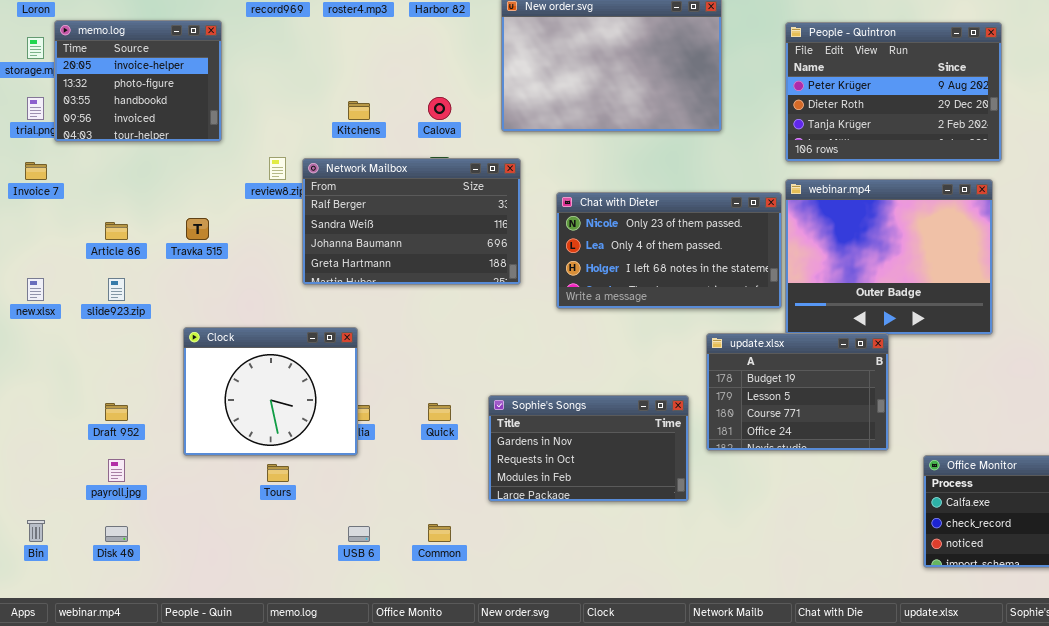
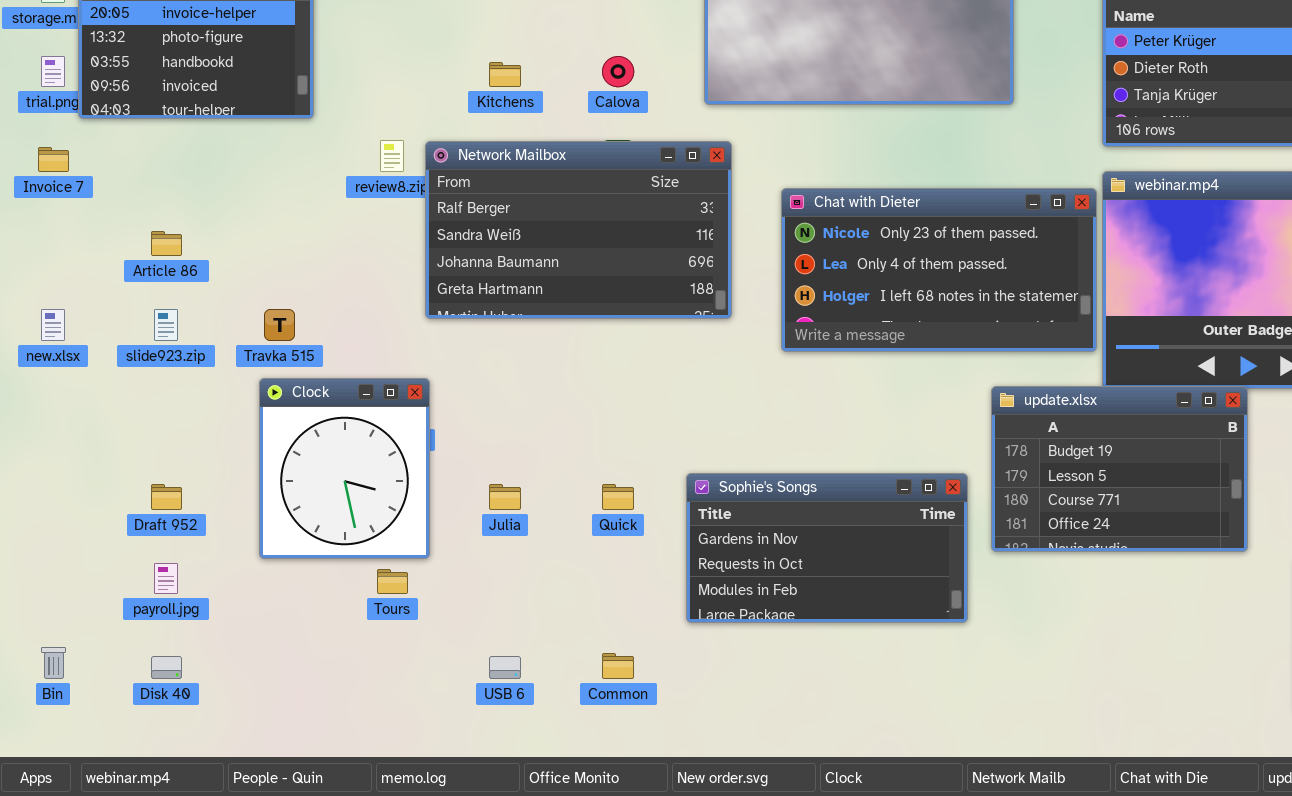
Travka 515: [186,218,209,240] -> [264,309,295,341], moved
Clock: [183,327,358,456] -> [259,378,430,559], resized

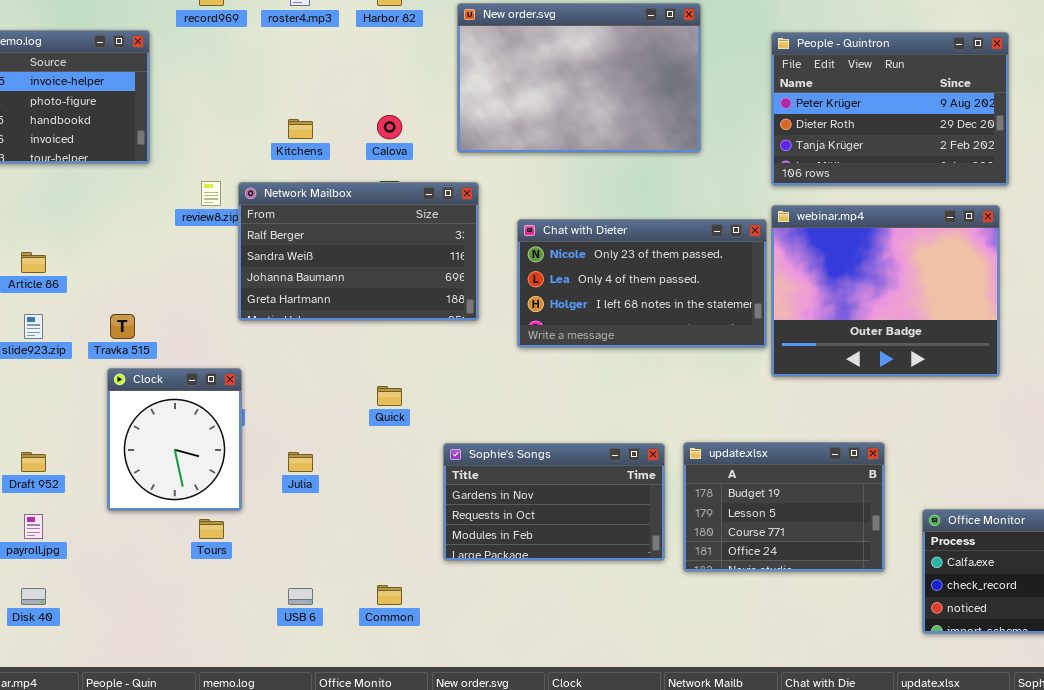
update.xlsx: [991,386,1248,552] -> [683,442,885,572], moved
Quick: [602,484,634,510] -> [377,386,402,406], moved

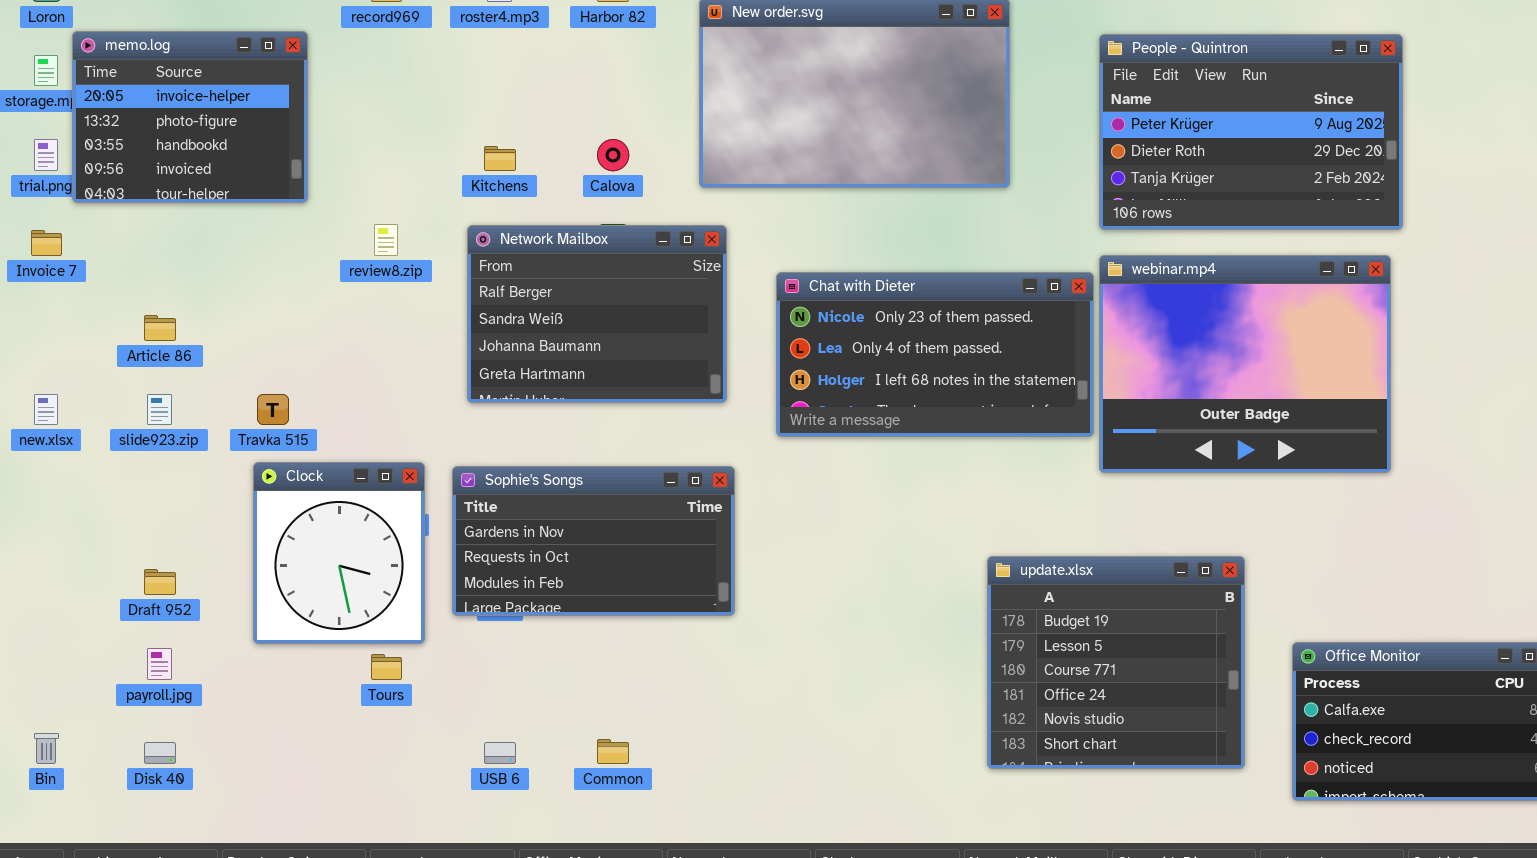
Network Mailbox: [238,182,479,321] -> [467,225,727,403], resized
update.xlsx: [683,442,885,572] -> [987,556,1245,769], resized
Sophie's Songs: [443,443,665,561] -> [452,466,735,616], moved

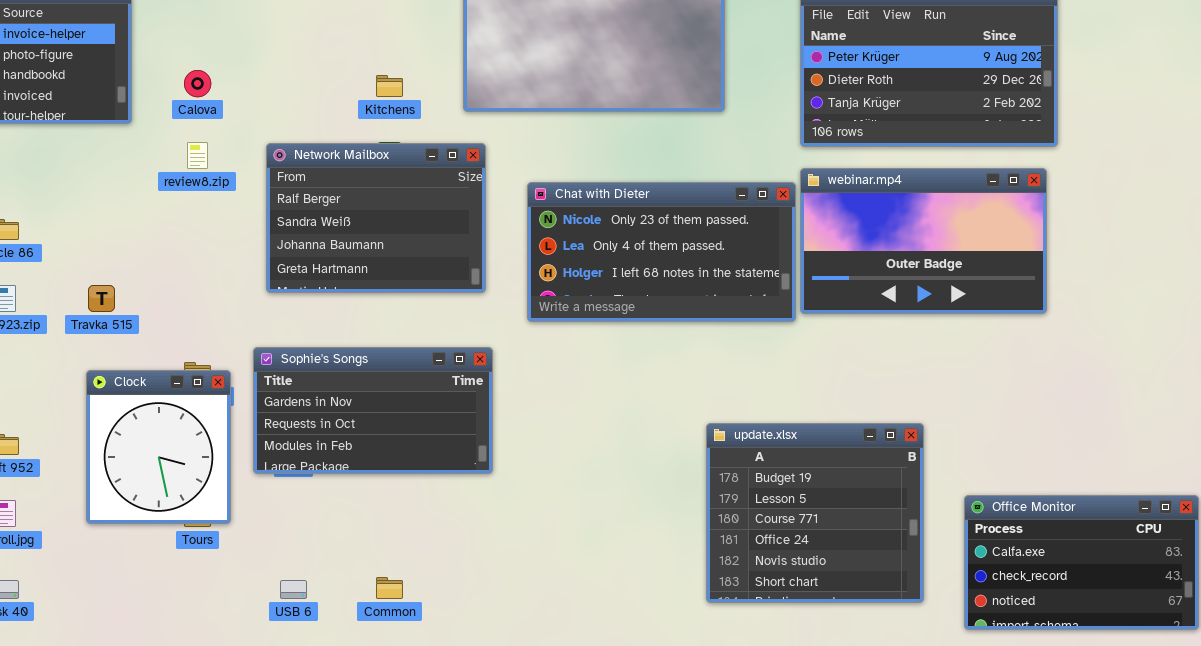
Calova: [597,139,629,171] -> [184,70,211,97], moved
Kitchens: [484,146,516,171] -> [376,75,403,97], moved
webinar.mp4: [1099,255,1391,473] -> [800,168,1047,314], resized
Clock: [253,462,425,644] -> [86,370,231,524], moved

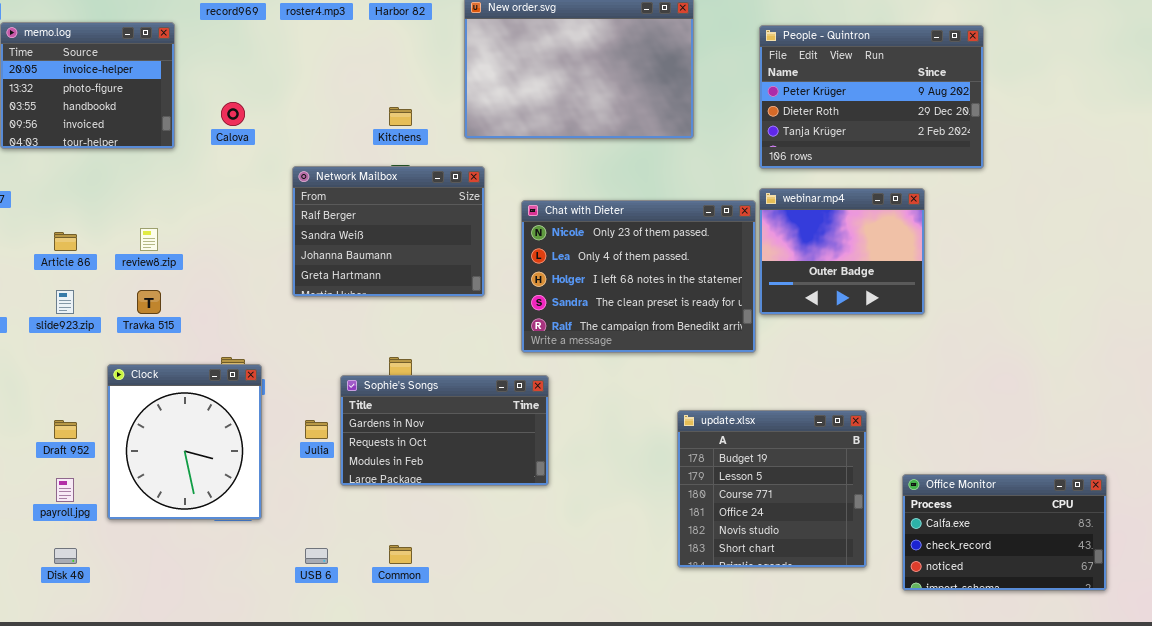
review8.zip: [187,142,208,169] -> [140,228,158,251], moved
webinar.mp4: [800,168,1047,314] -> [759,188,925,315], resized
Chat with Dieter: [527,182,796,322] -> [521,200,756,353], resized
Sophie's Songs: [253,347,493,474] -> [340,375,549,486], moved
Clock: [86,370,231,524] -> [107,364,262,520], resized

